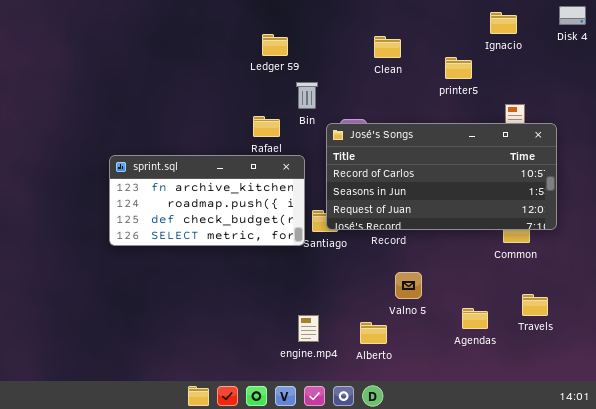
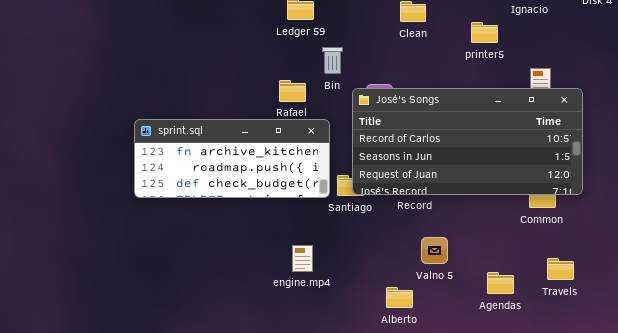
sprint.sql: [109,155,305,246] -> [134,119,330,198], resized
engine.mp4: [298,315,319,342] -> [292,245,313,272], moved

